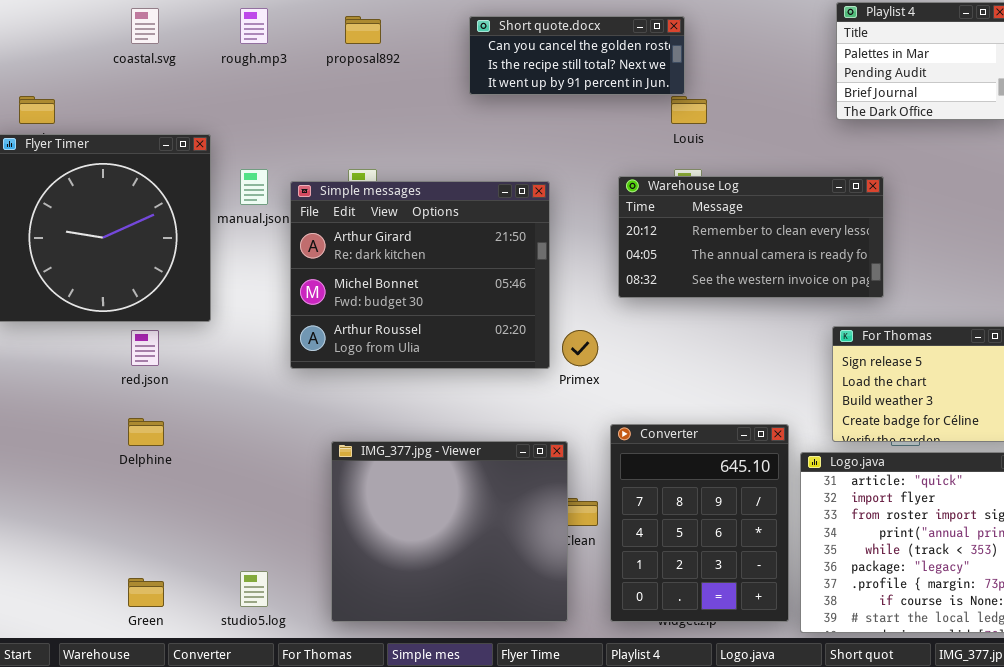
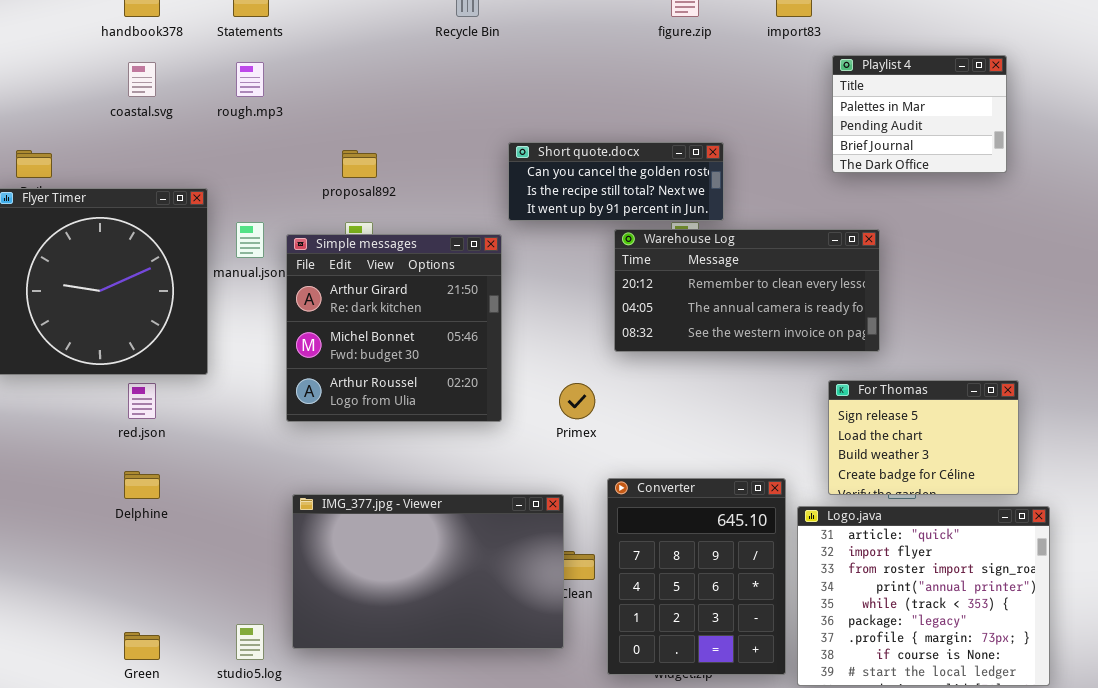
proposal892: [345,16,381,44] -> [342,150,377,178], moved
Short quote.docx: [469,16,685,95] -> [508,142,724,221], moved
Simple messages: [290,181,550,369] -> [286,234,502,422], resized
IMG_377.jpg - Viewer: [331,441,568,622] -> [292,494,564,649], resized

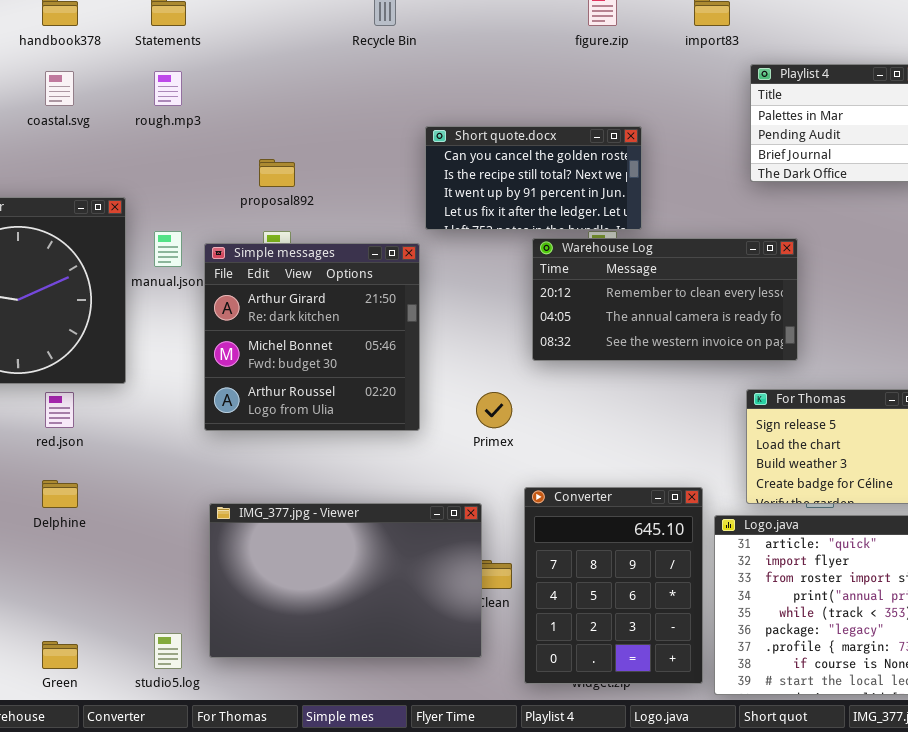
Short quote.docx: [508,142,724,221] -> [425,126,642,230], resized

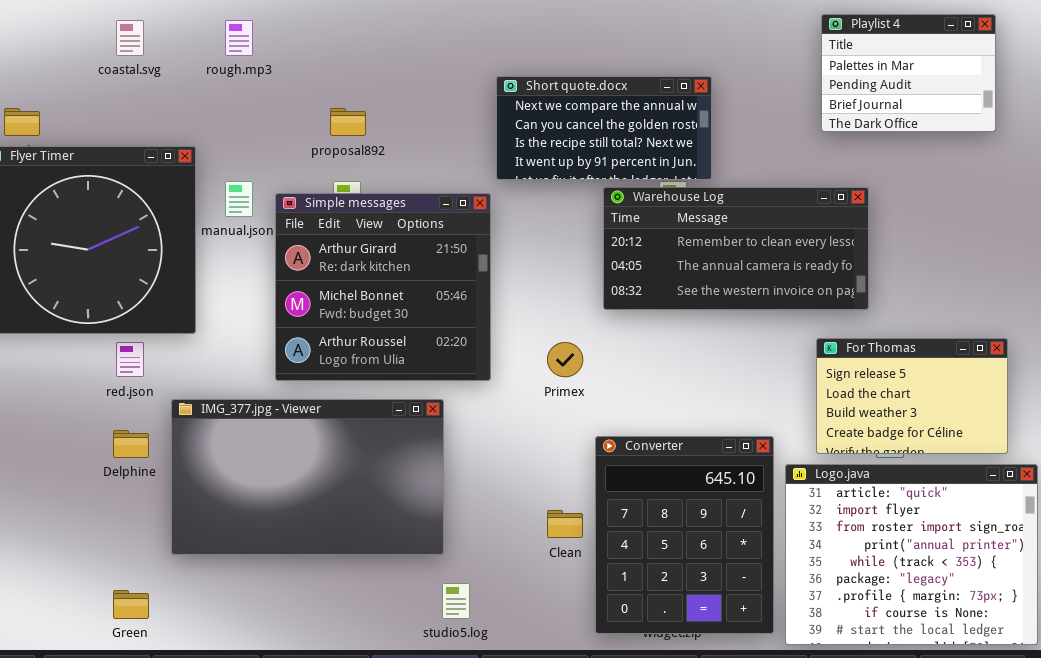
Short quote.docx: [425,126,642,230] -> [496,76,712,180], scrolled up 1 row
IMG_377.jpg - Viewer: [209,503,482,658] -> [171,399,444,555], moved
studio5.log: [154,633,182,669] -> [442,583,470,619], moved

